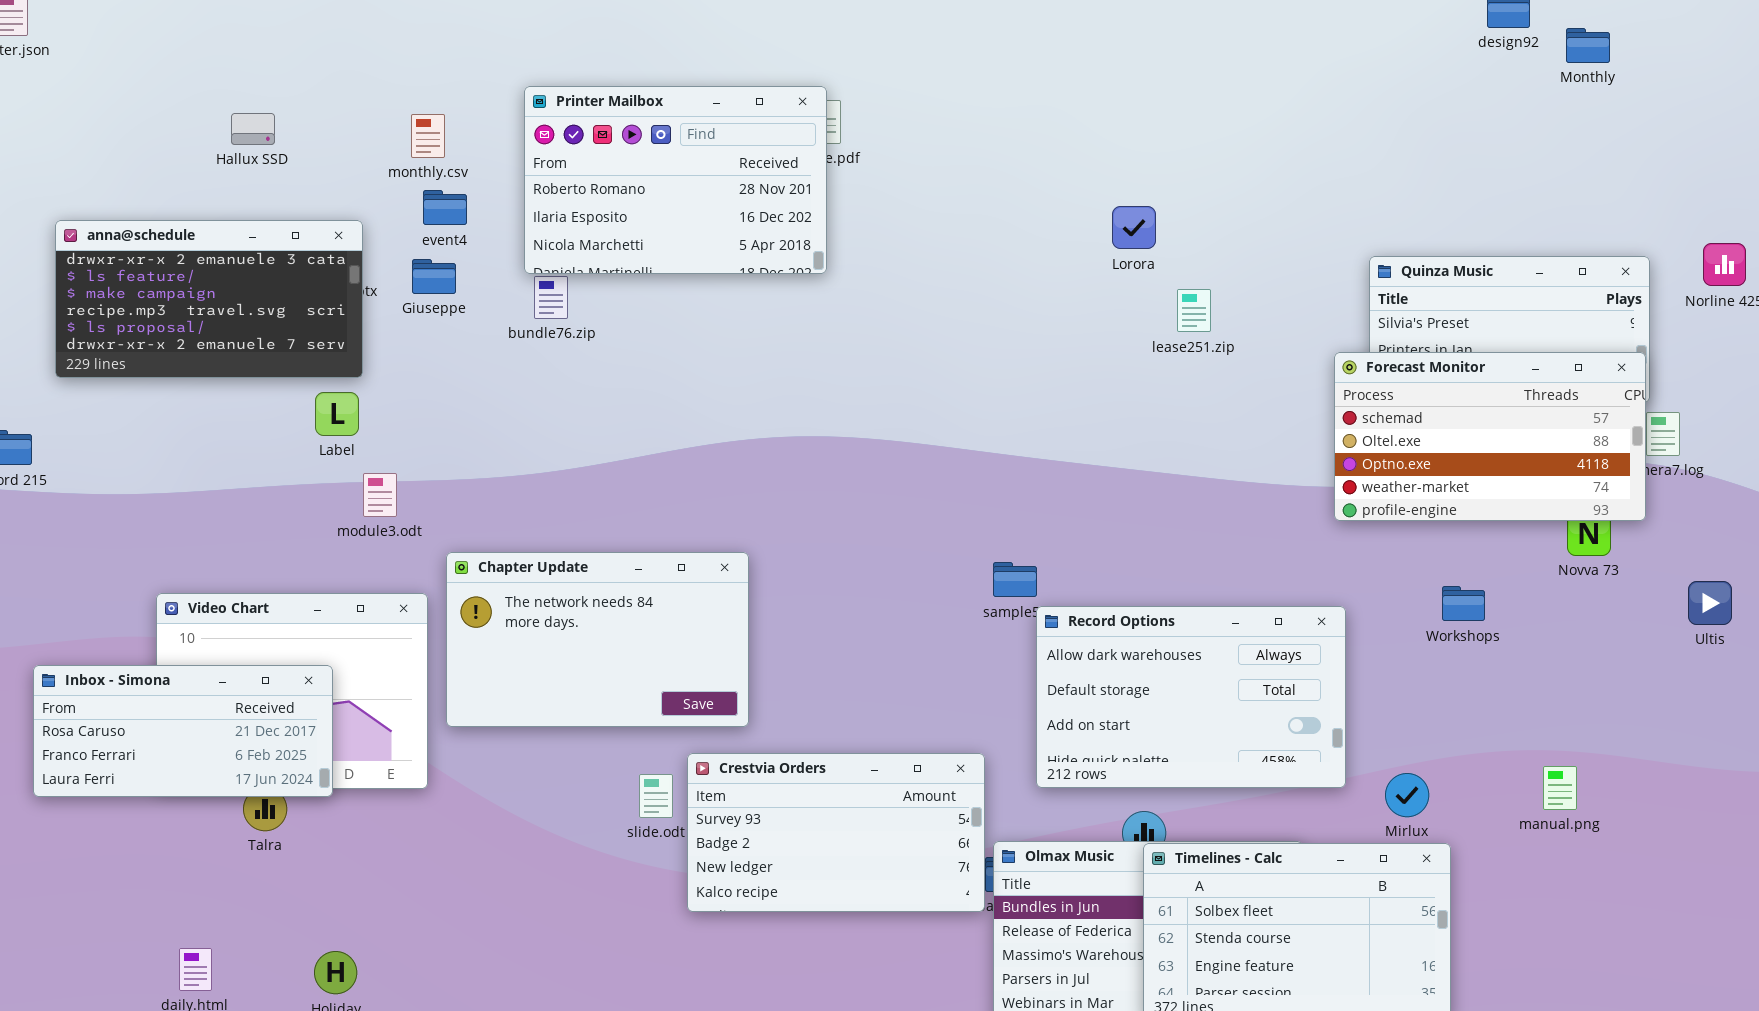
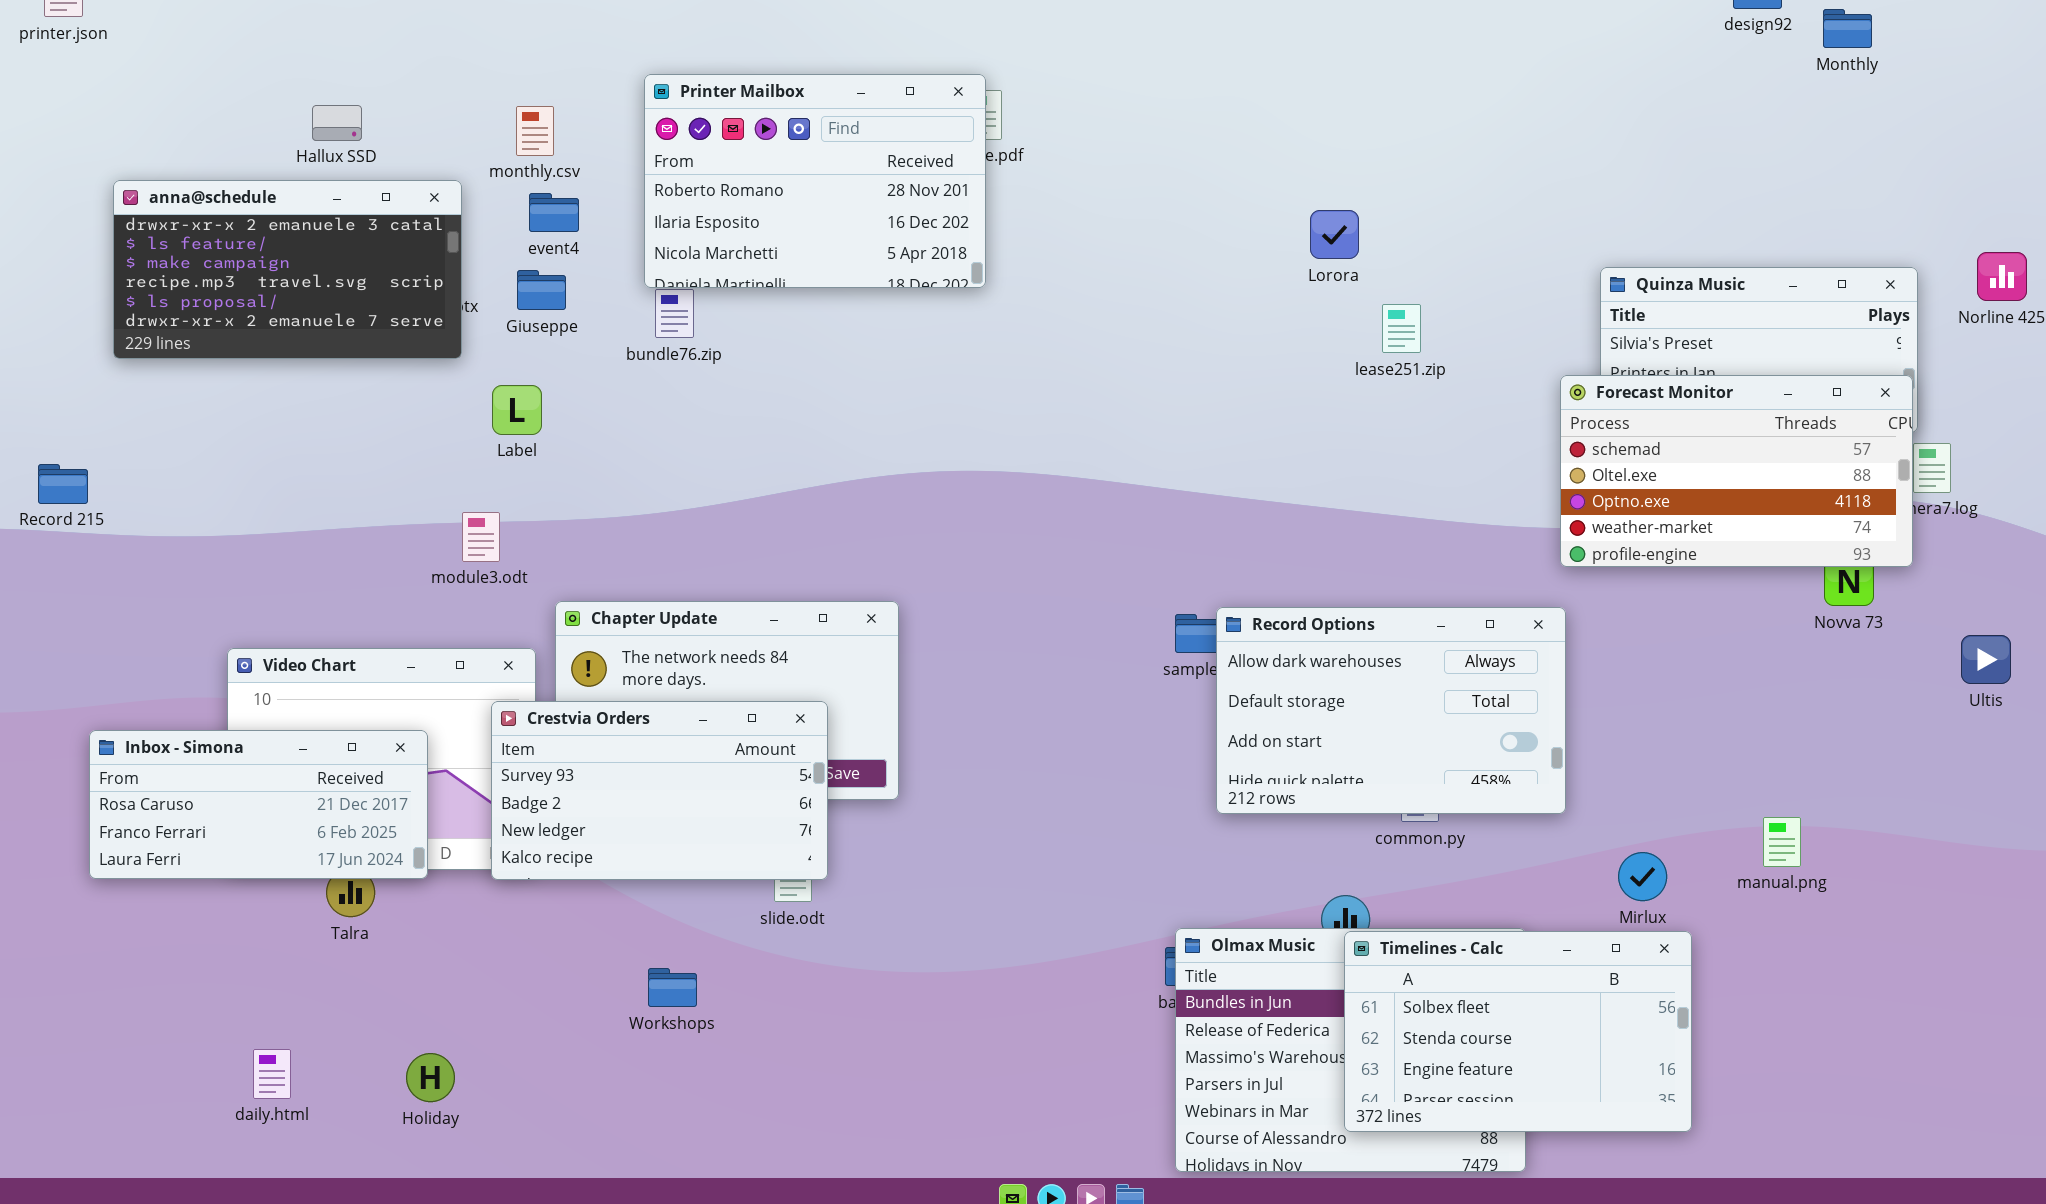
anna@schedule: [55,220,363,378] -> [113,180,462,359], moved
Label: [315,392,359,436] -> [492,385,542,435], moved
Workshops: [1442,586,1485,621] -> [648,968,697,1007], moved
Record Options: [1036,606,1346,788] -> [1216,607,1566,814], moved
Crestvia Orders: [687,753,985,912] -> [491,701,828,880], moved
manual.png: [1543,766,1577,810] -> [1763,817,1801,867], moved

